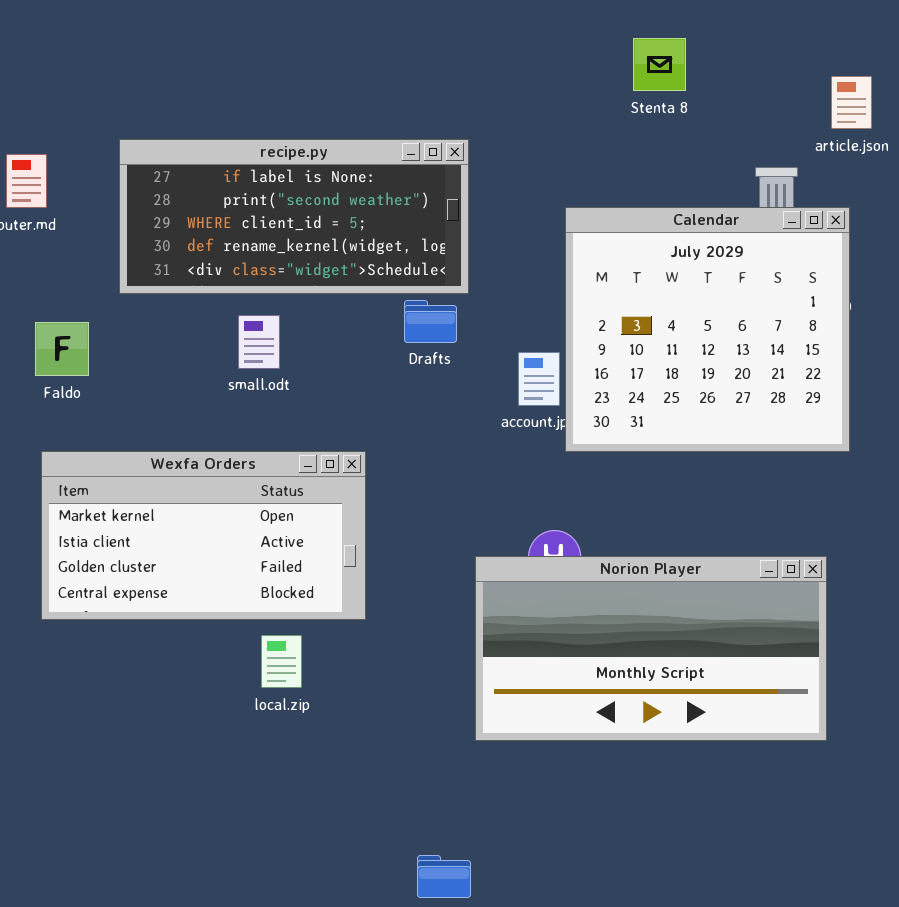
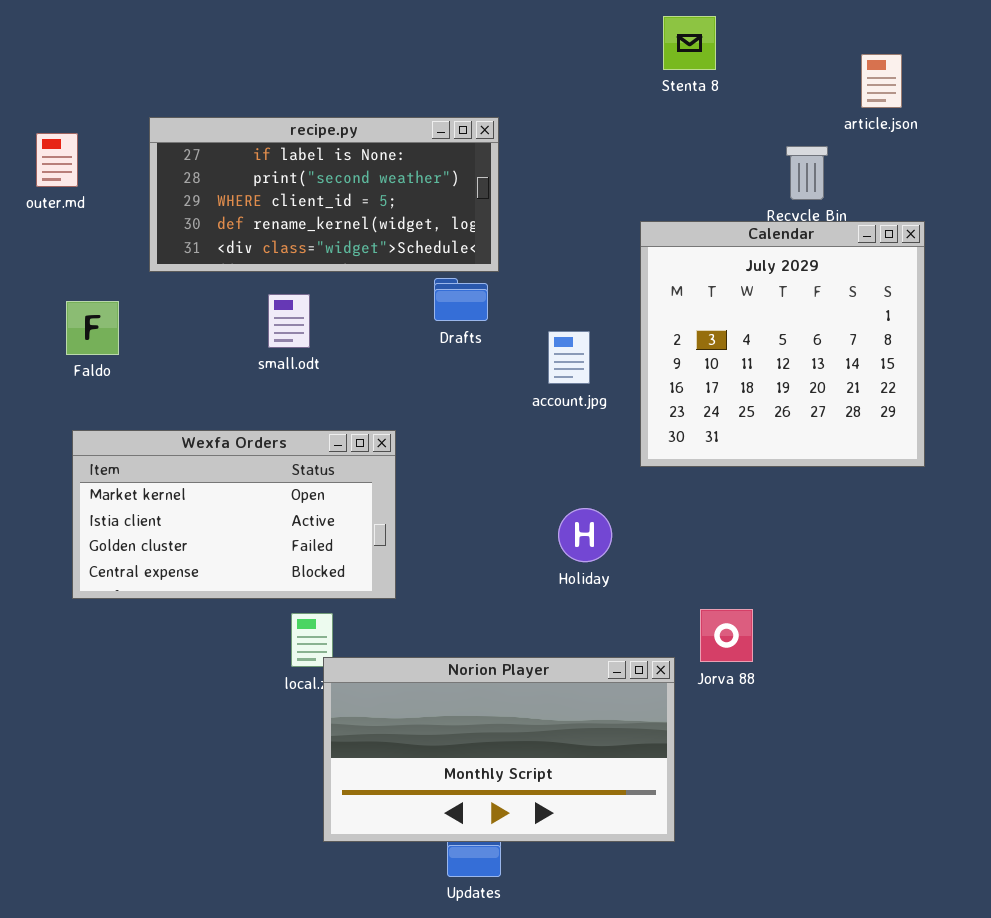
Calendar: [565,207,850,452] -> [640,221,925,467], moved
Norion Player: [475,556,827,741] -> [323,657,675,842], moved

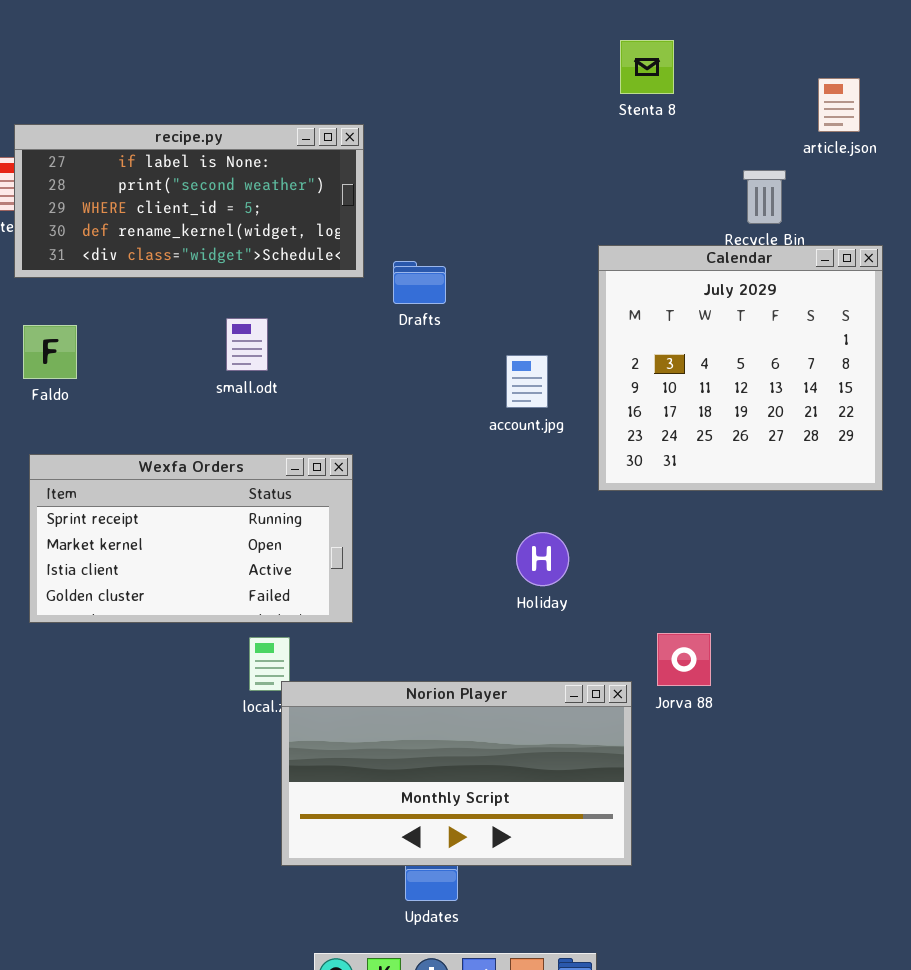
recipe.py: [149,117,499,272] -> [14,124,364,278], moved
Drafts: [434,278,488,321] -> [393,261,446,304], moved
Wexfa Orders: [72,430,396,599] -> [29,454,353,623], scrolled up 1 row

